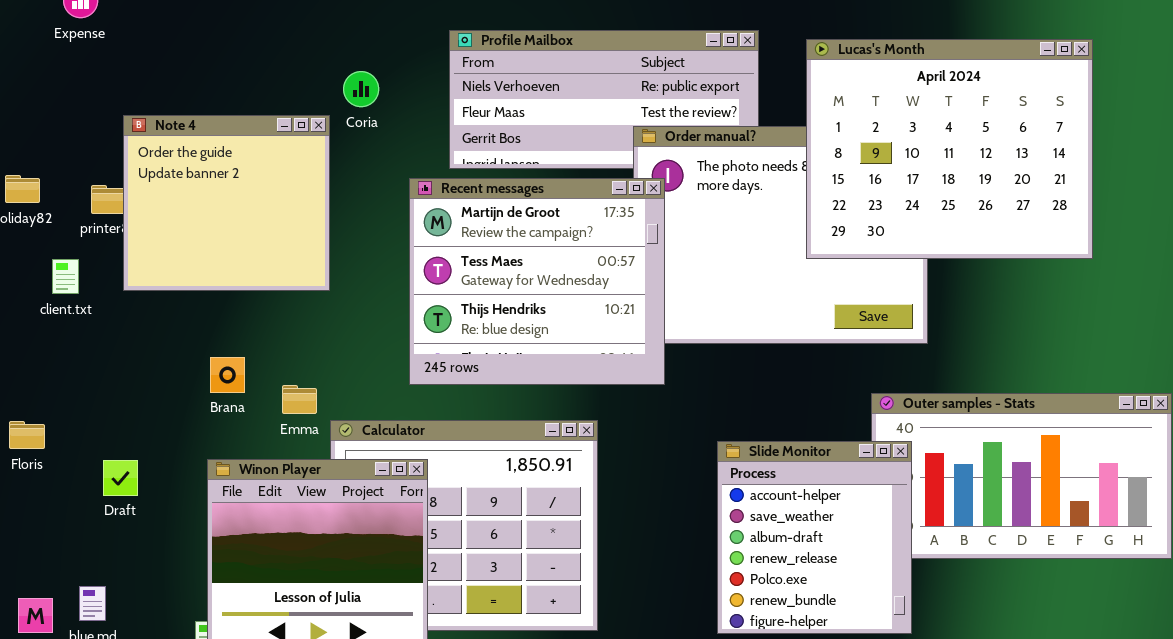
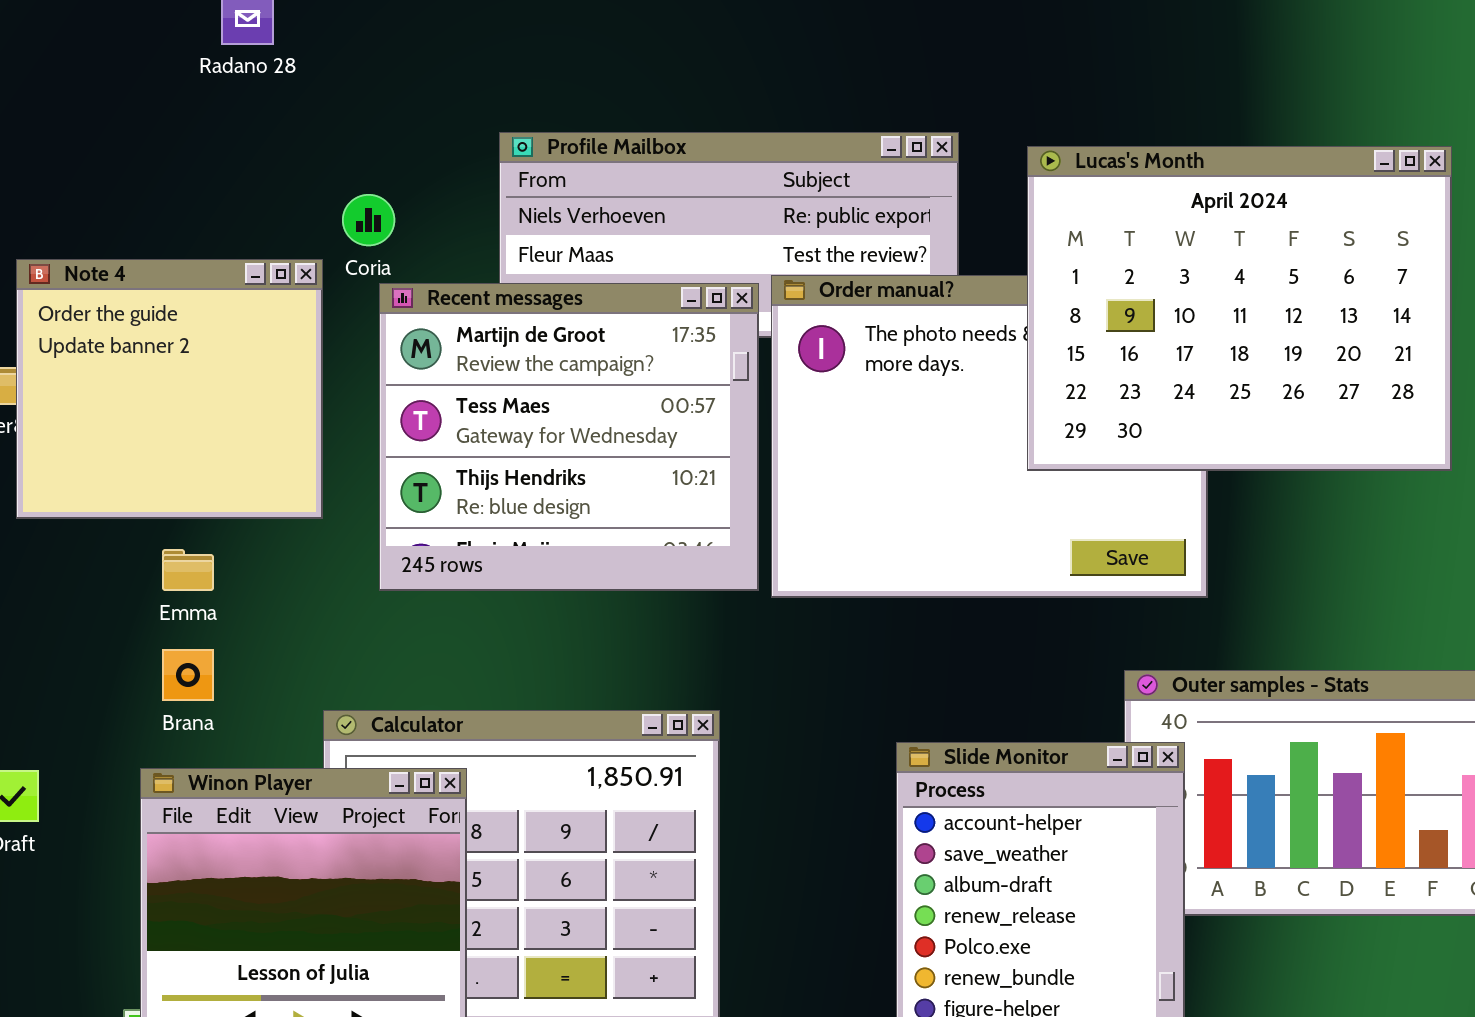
Recent messages: [409,178,665,385] -> [379,283,759,591], moved
Brana: [210,357,245,393] -> [162,649,214,701], moved
Emma: [282,385,317,414] -> [162,549,214,591], moved

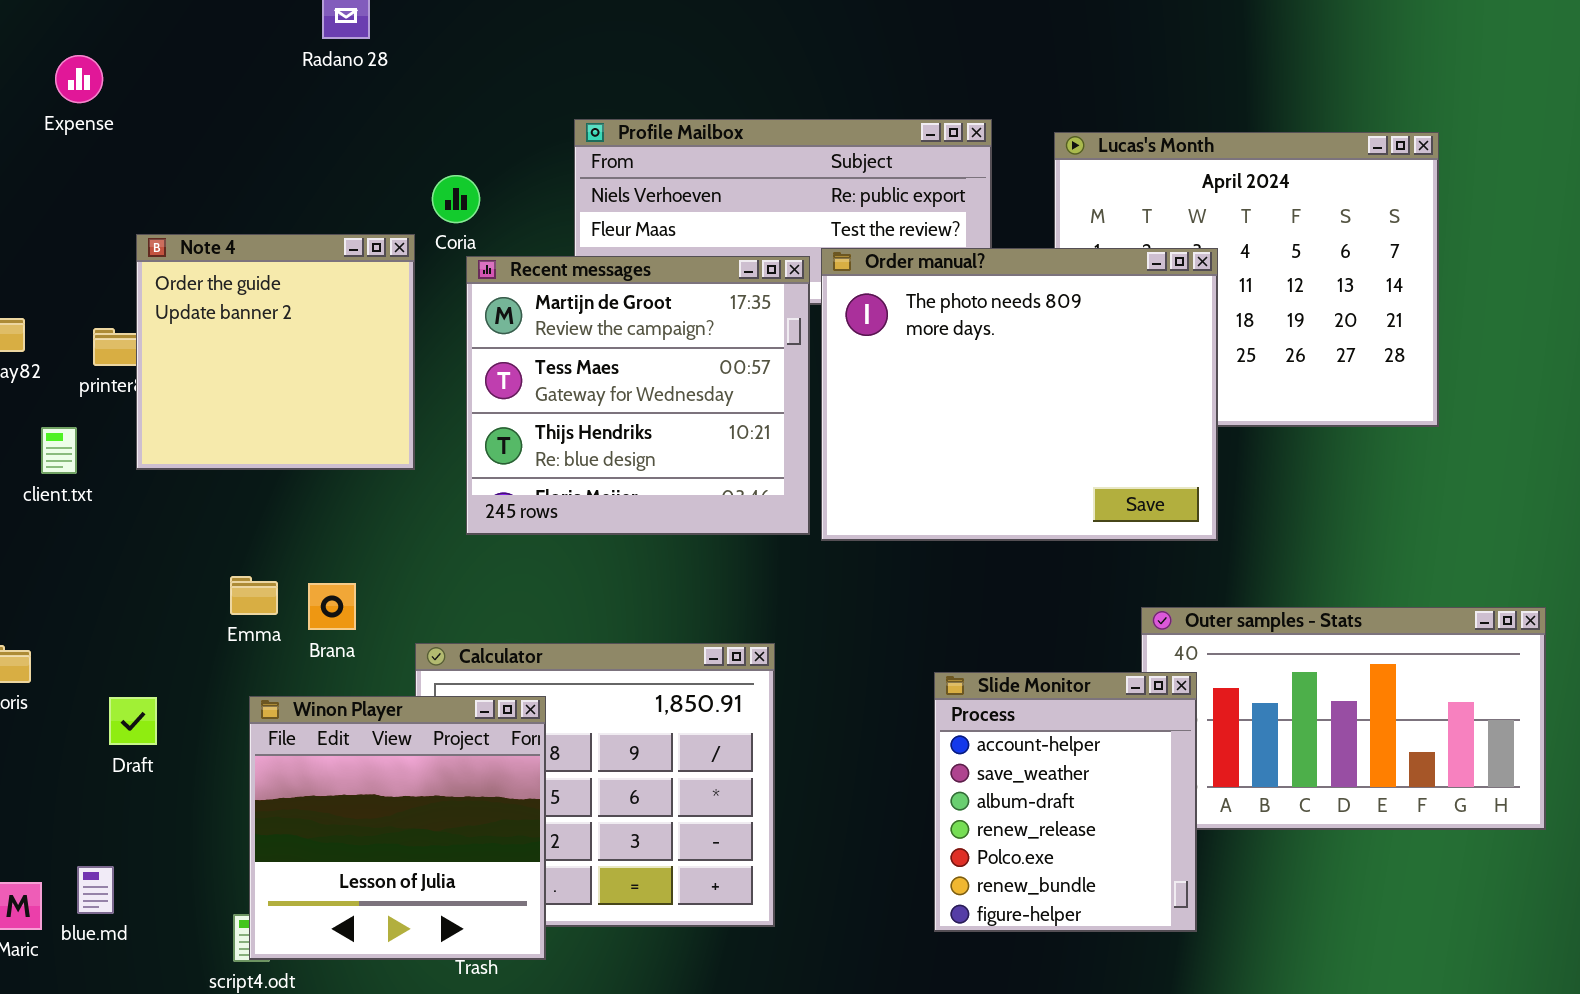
Order manual?: [771,275,1208,598] -> [821,248,1218,541], raised
Emma: [162,549,214,591] -> [230,576,278,615], moved
Brana: [162,649,214,701] -> [308,583,356,630], moved

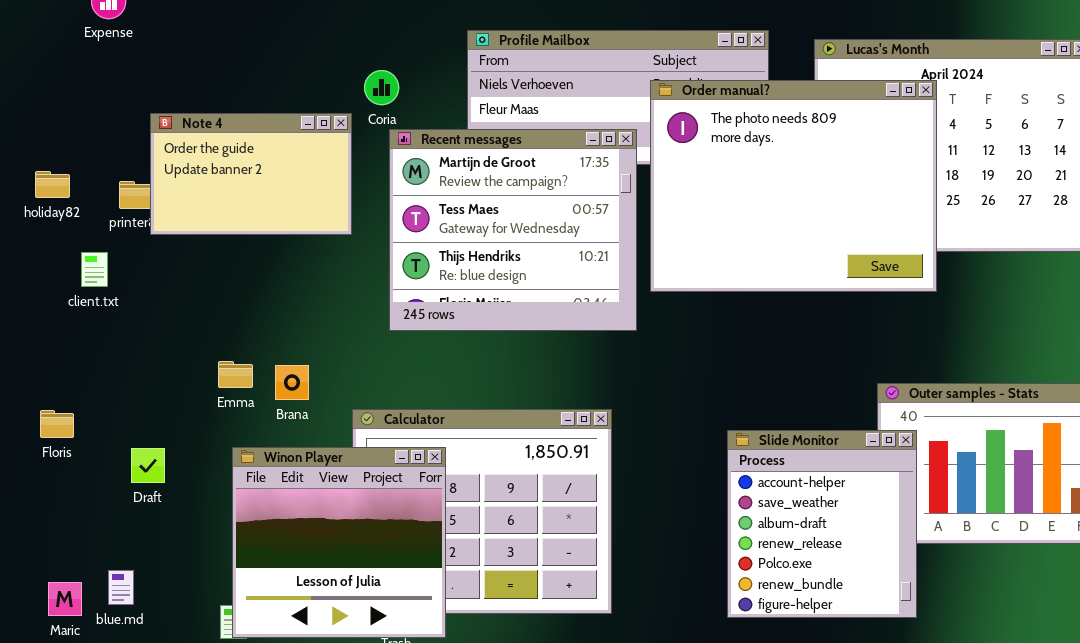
Note 4: [136,234,415,470] -> [150,113,352,235], resized
Order manual?: [821,248,1218,541] -> [650,80,937,292], moved

